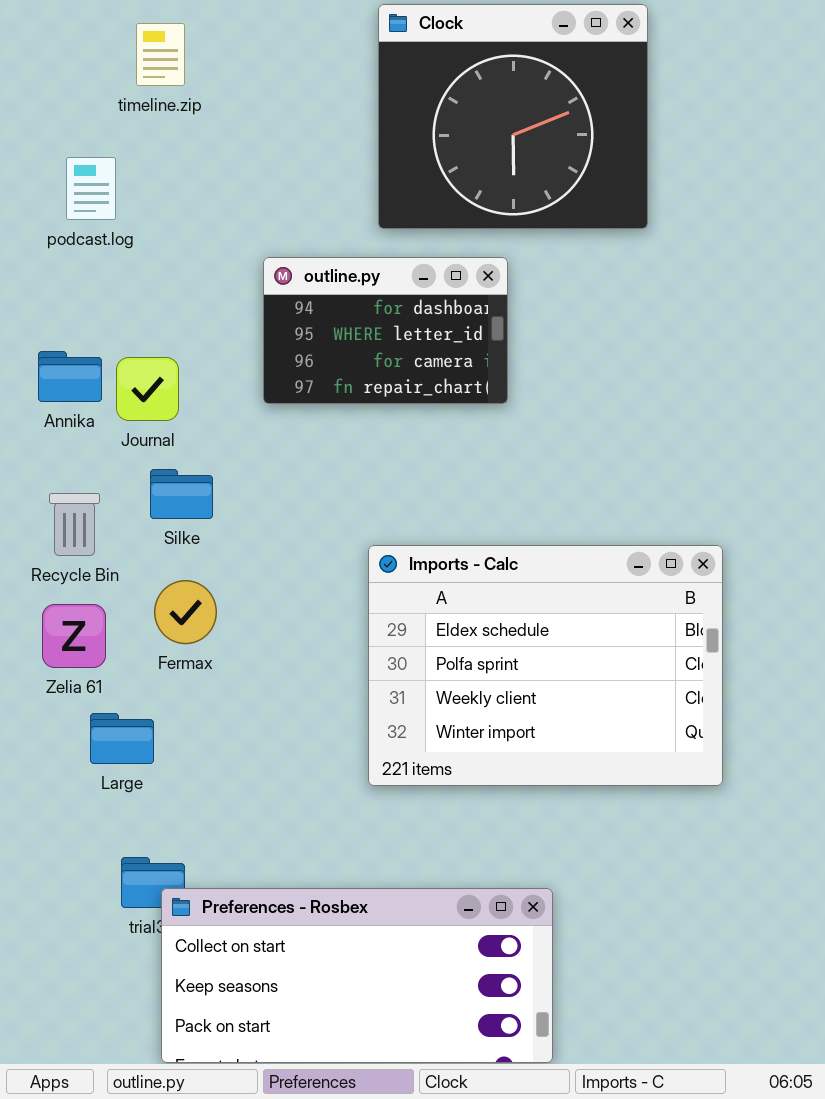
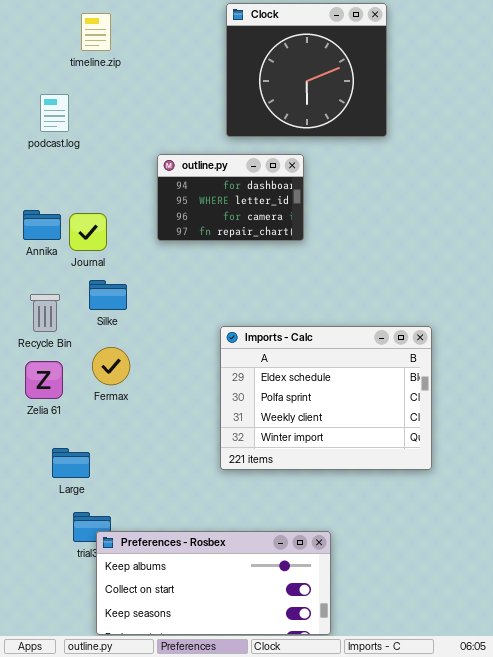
Large: [90,713,154,764] -> [52,448,90,478], moved
Preferences - Rosbex: [161,888,553,1063] -> [96,531,331,635], scrolled up 1 row

